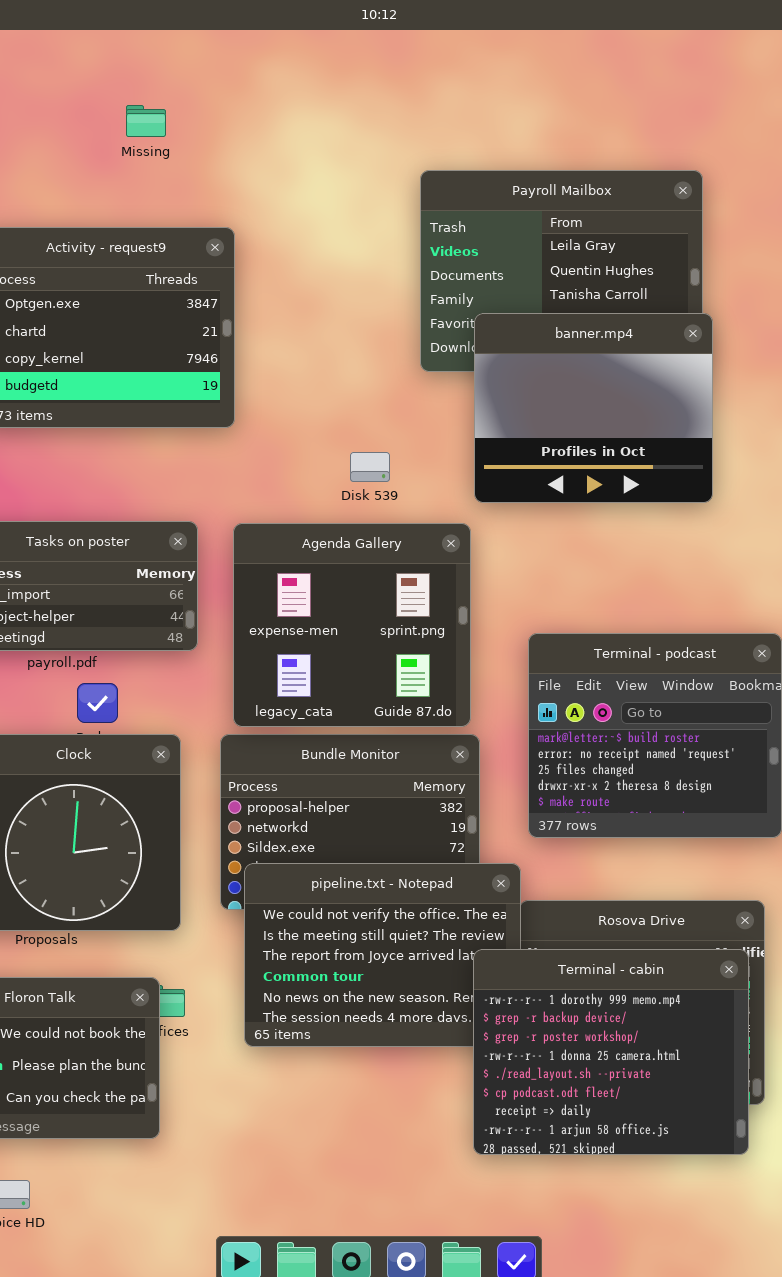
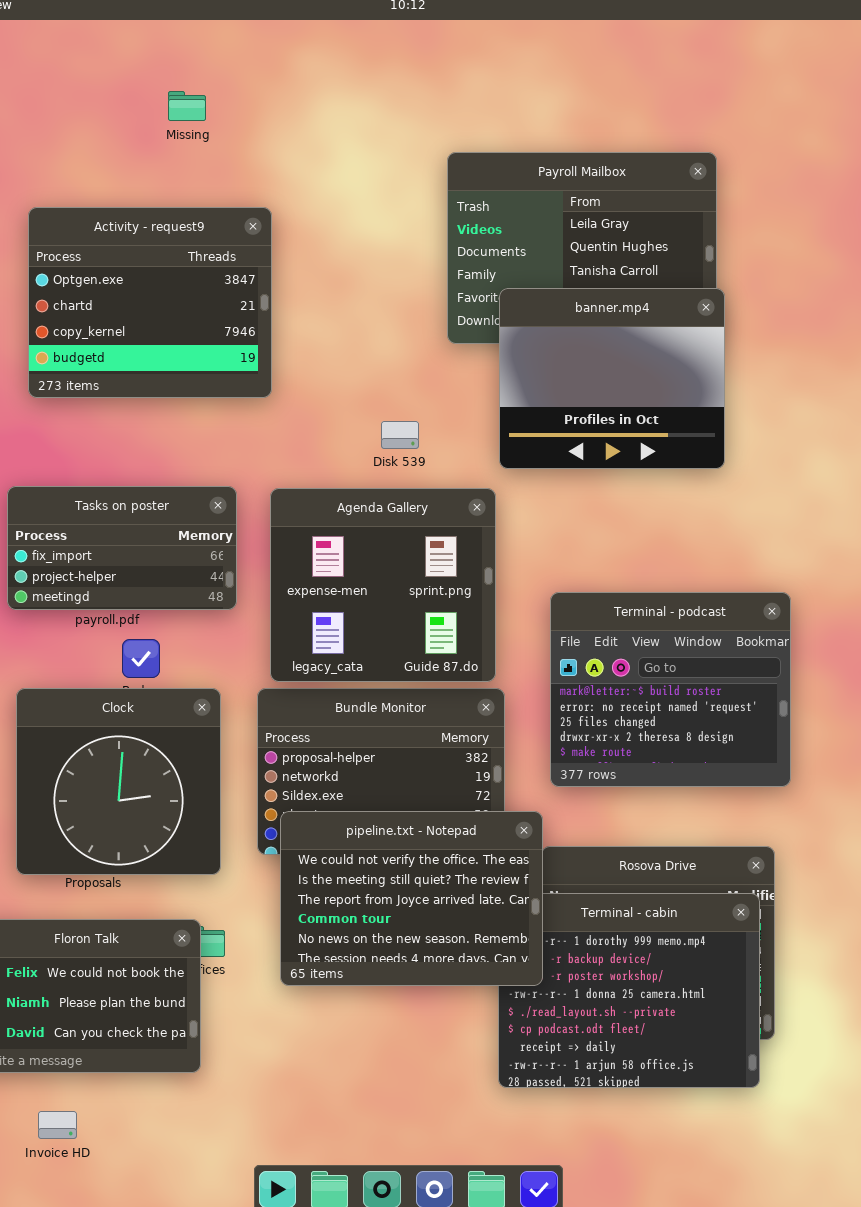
pipeline.txt - Notepad: [244,863,521,1047] -> [280,811,543,986], raised

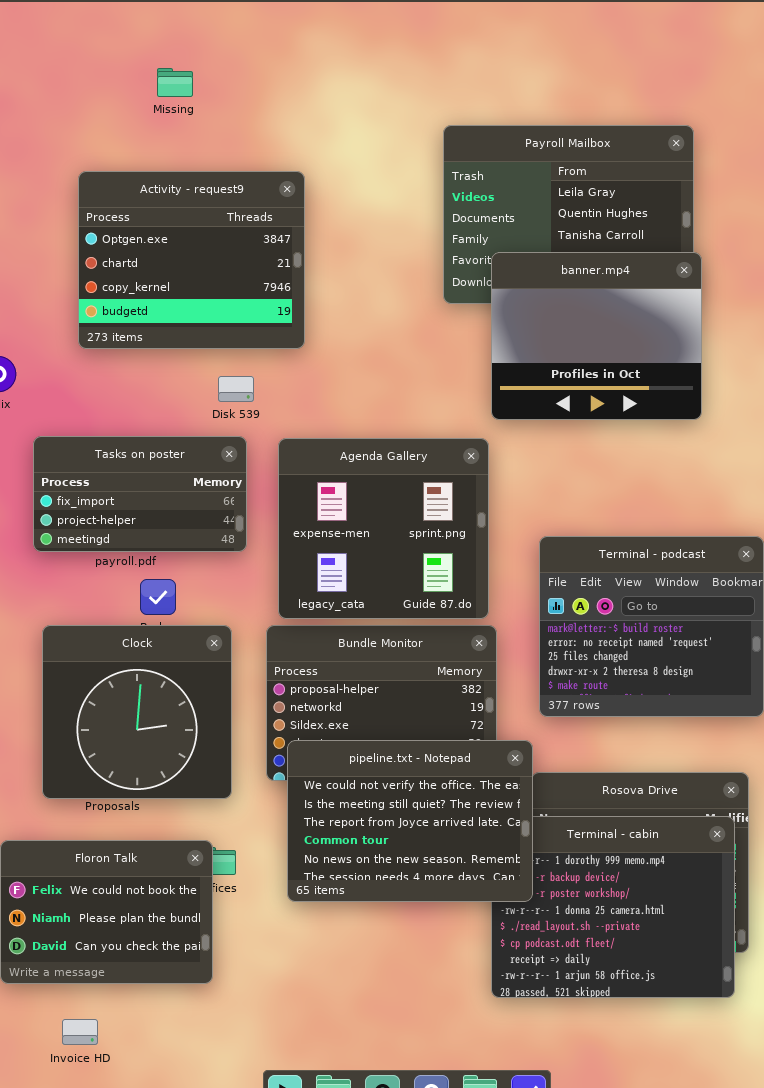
Missing: [168,91,206,121] -> [157,68,193,97], moved
Activity - request9: [28,207,272,398] -> [78,171,305,349], moved
Disk 539: [381,421,419,449] -> [218,376,254,402], moved

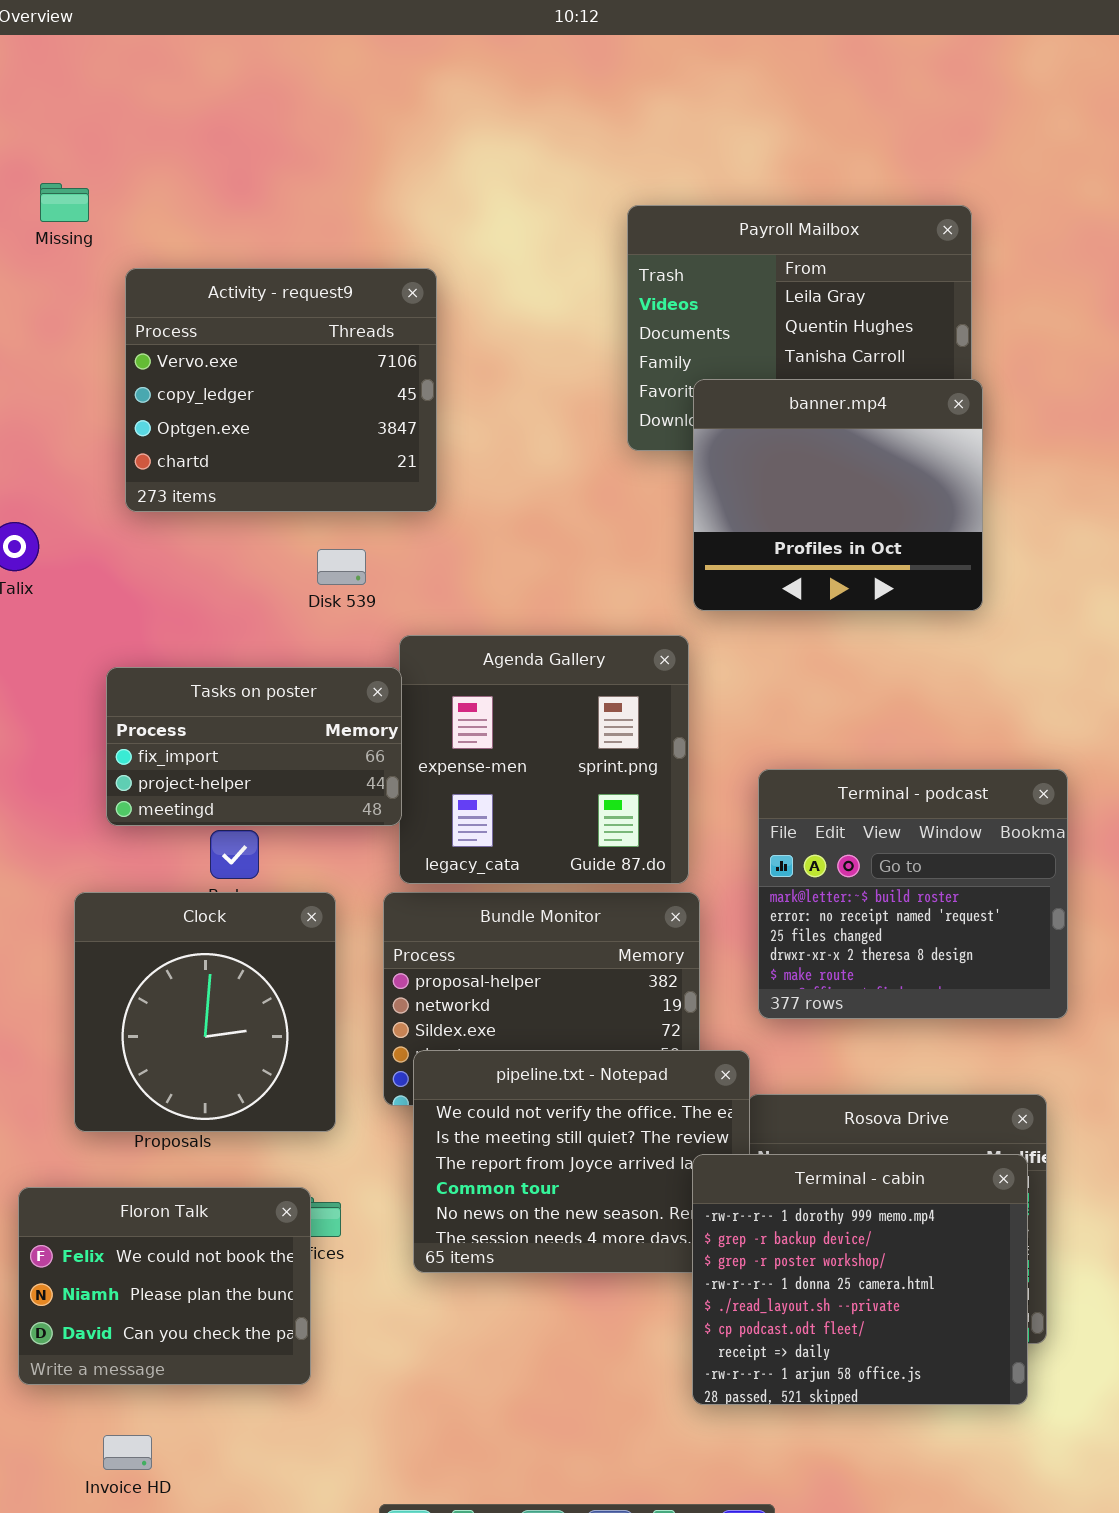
Missing: [157,68,193,97] -> [40,183,89,222], moved
Activity - request9: [78,171,305,349] -> [125,268,437,512], scrolled up 2 rows
Tasks on poster: [33,436,247,552] -> [106,667,402,826], moved
Terminal - cabin: [491,816,735,998] -> [692,1154,1028,1405], raised

